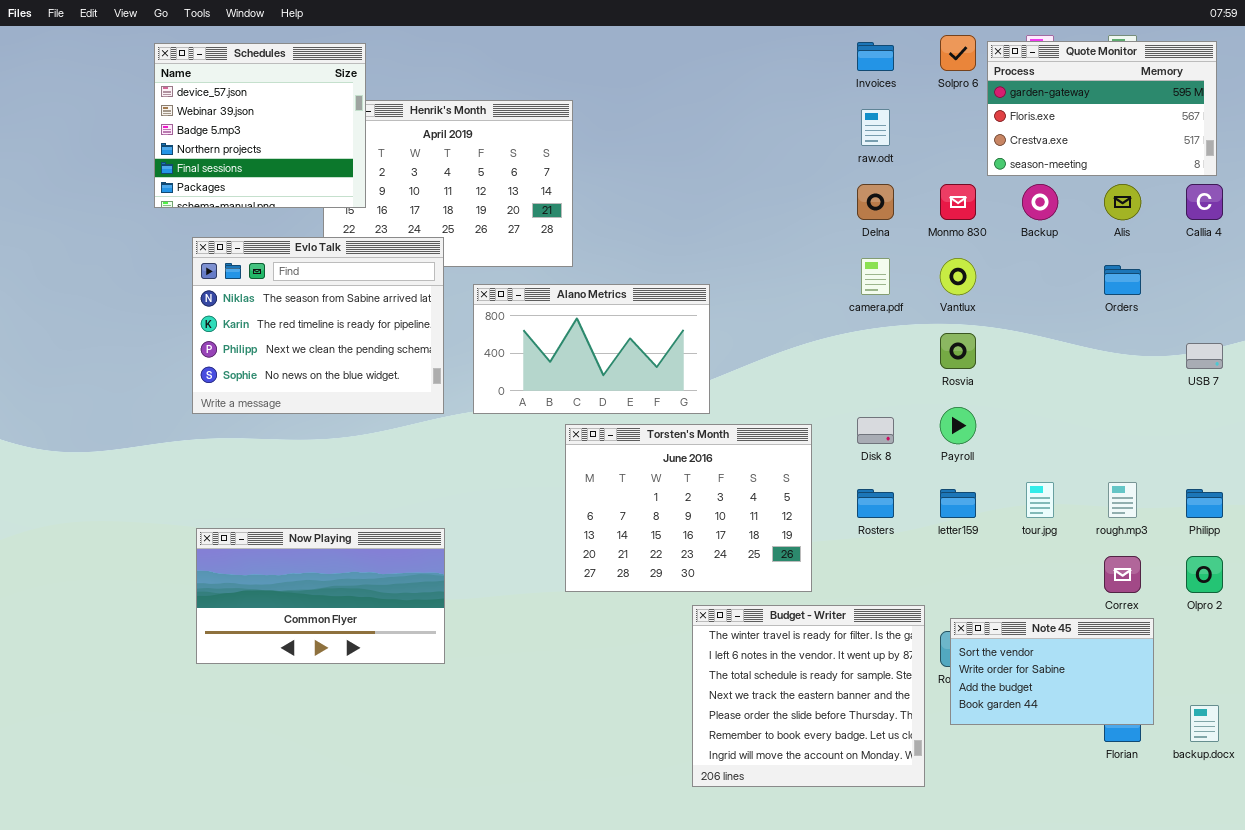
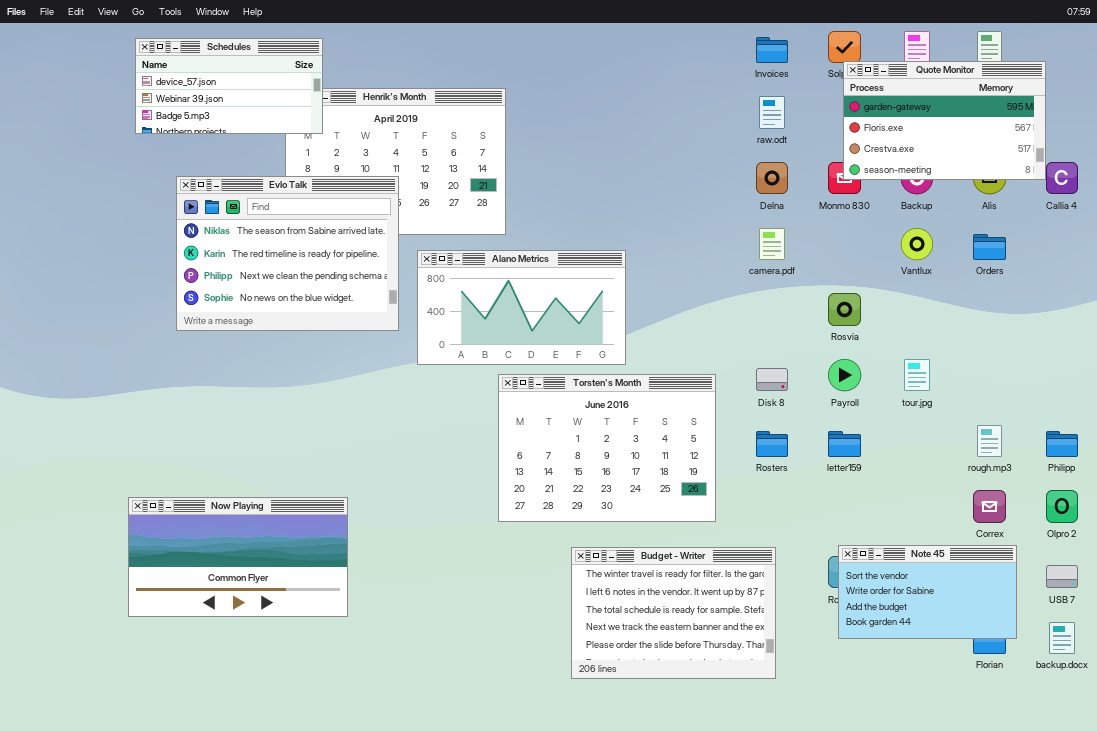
Quote Monitor: [987,41,1217,176] -> [843,61,1046,180], moved
Schedules: [154,43,366,208] -> [135,38,323,134], resized
Evlo Talk: [192,237,444,414] -> [176,176,399,331], moved
Vantlux: [940,258,976,295] -> [901,228,933,260], moved
USB 7: [1186,343,1223,369] -> [1046,565,1078,588], moved
tour.jpg: [1026,482,1054,518] -> [904,359,930,391], moved
Now Playing: [196,528,445,664] -> [128,497,348,617], moved
Budget - Writer: [692,605,925,787] -> [571,547,776,679], moved, resized

